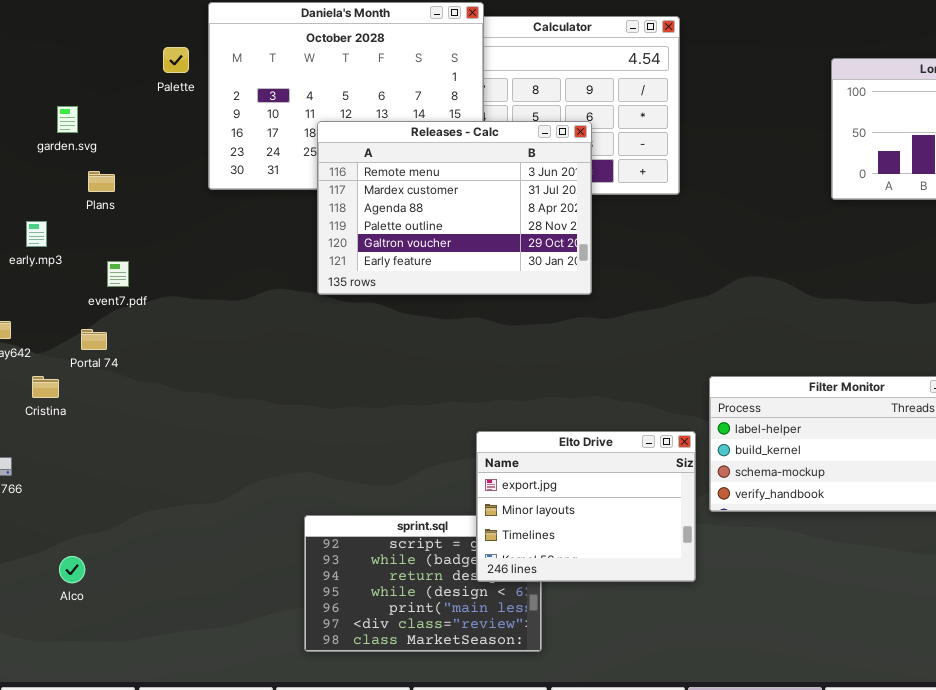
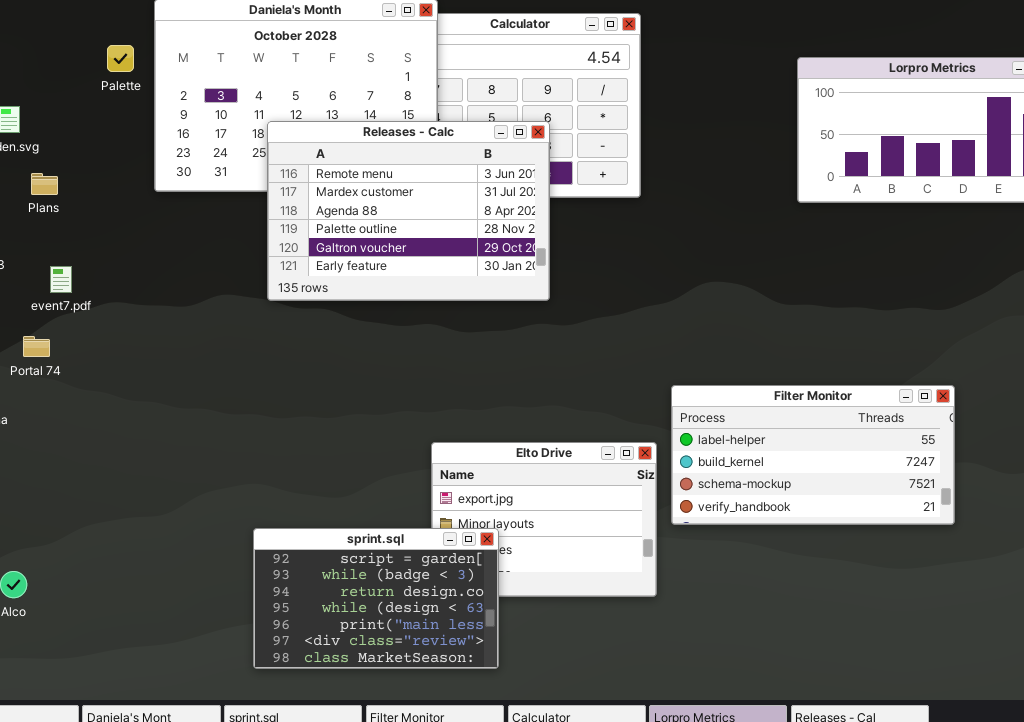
sprint.sql: [304,515,542,652] -> [253,528,499,669], raised

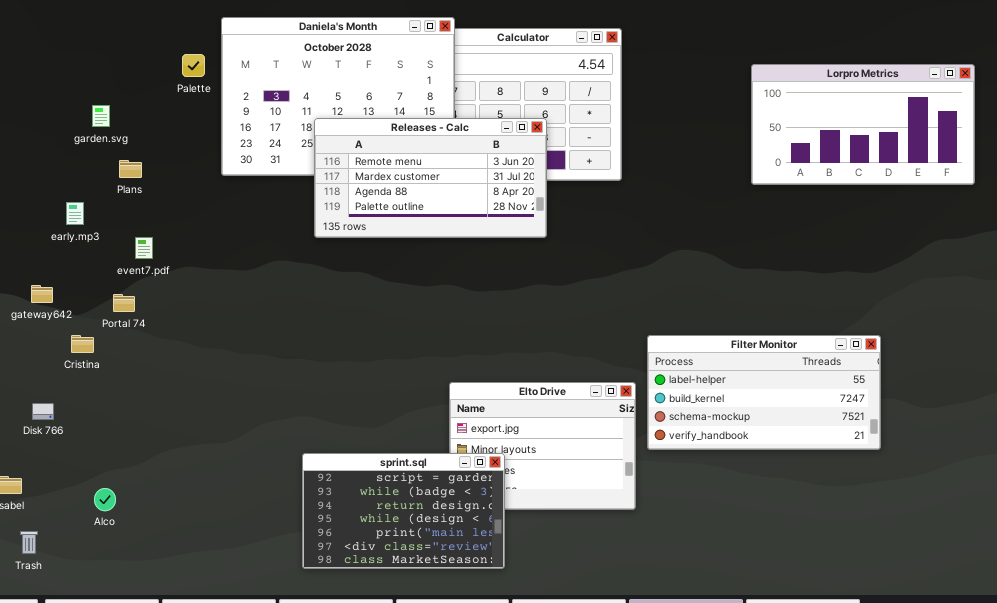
Releases - Calc: [267,121,550,301] -> [314,118,547,238], resized

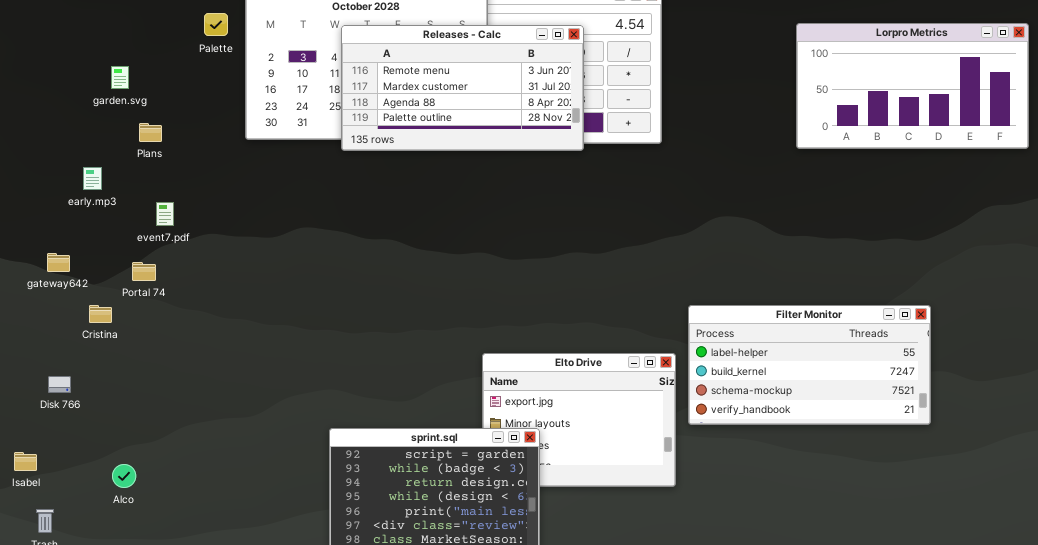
Releases - Calc: [314,118,547,238] -> [341,25,584,151], moved

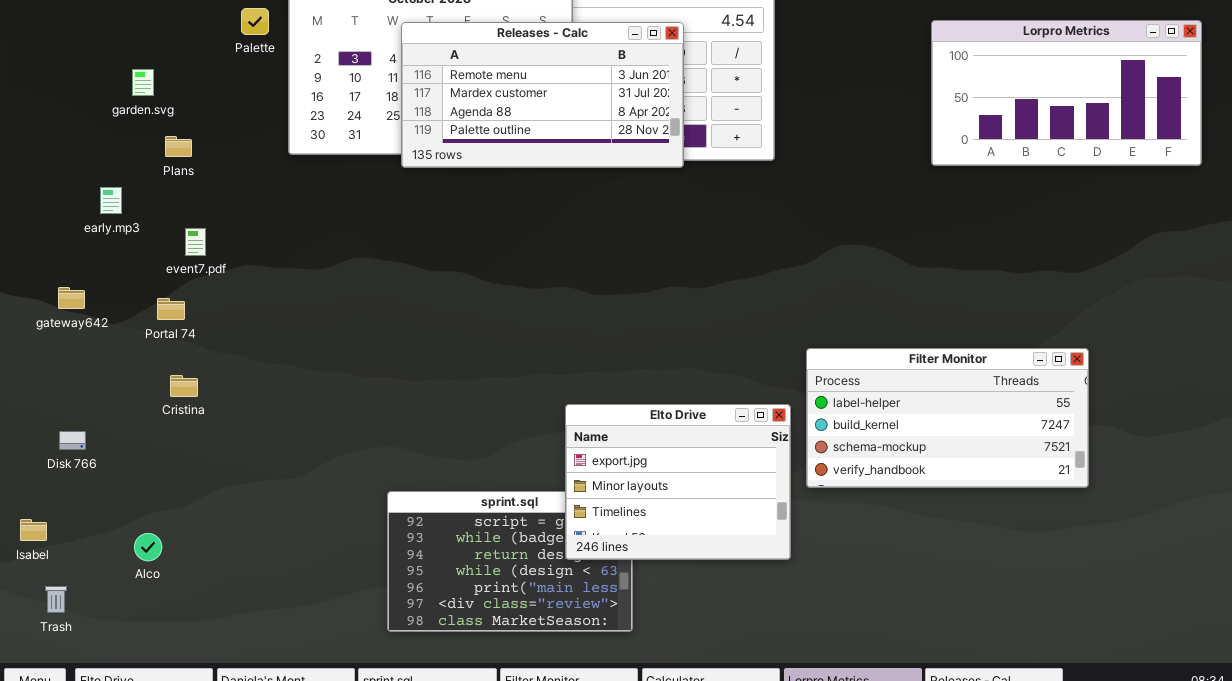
Cristina: [89,305,112,323] -> [170,375,198,397], moved
Elto Drive: [482,353,676,487] -> [565,404,791,560], raised

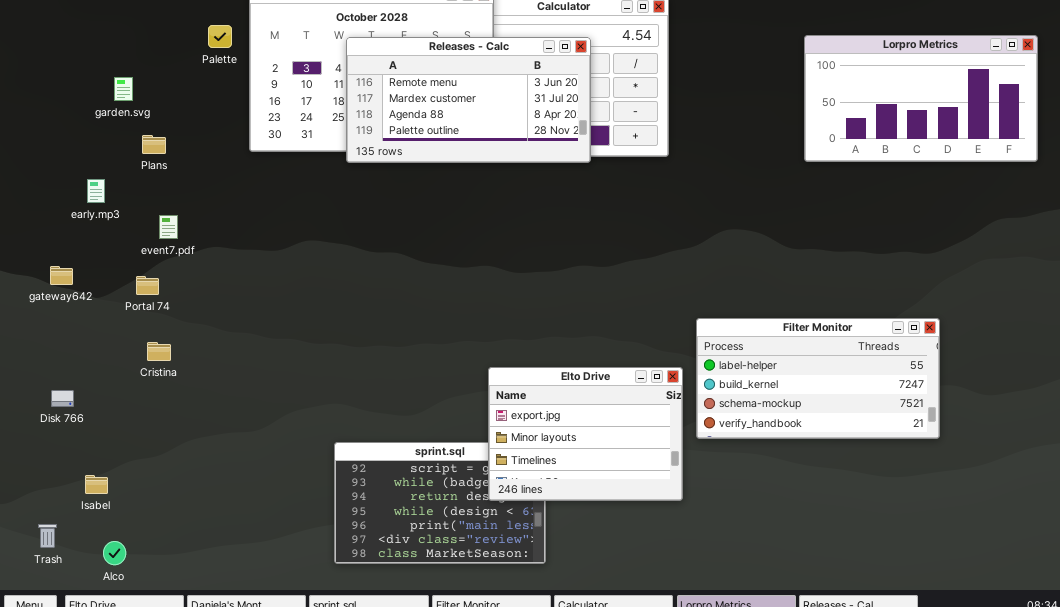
Isabel: [20,519,47,541] -> [85,475,108,494], moved
Alco: [134,533,162,561] -> [103,541,126,565], moved

